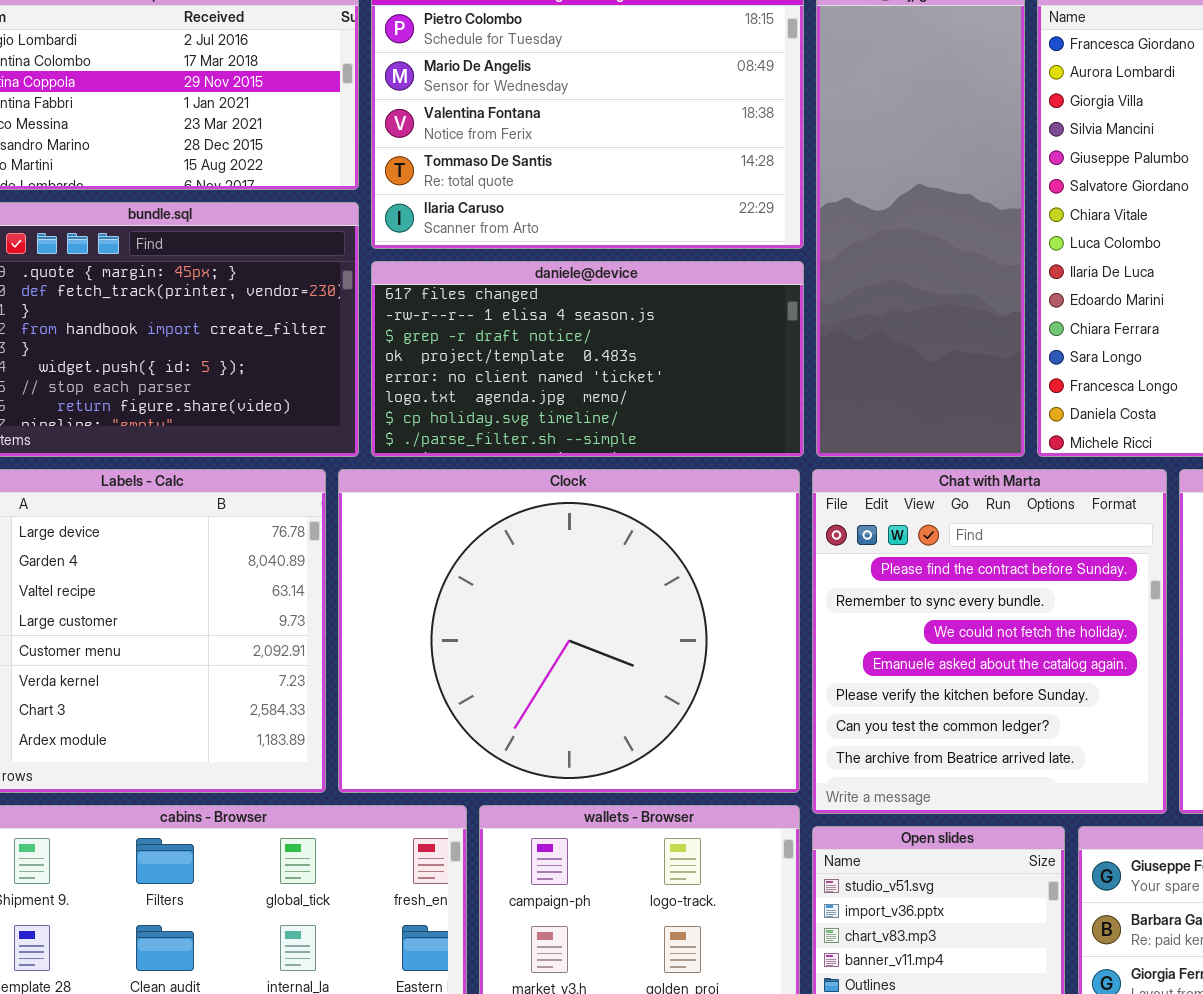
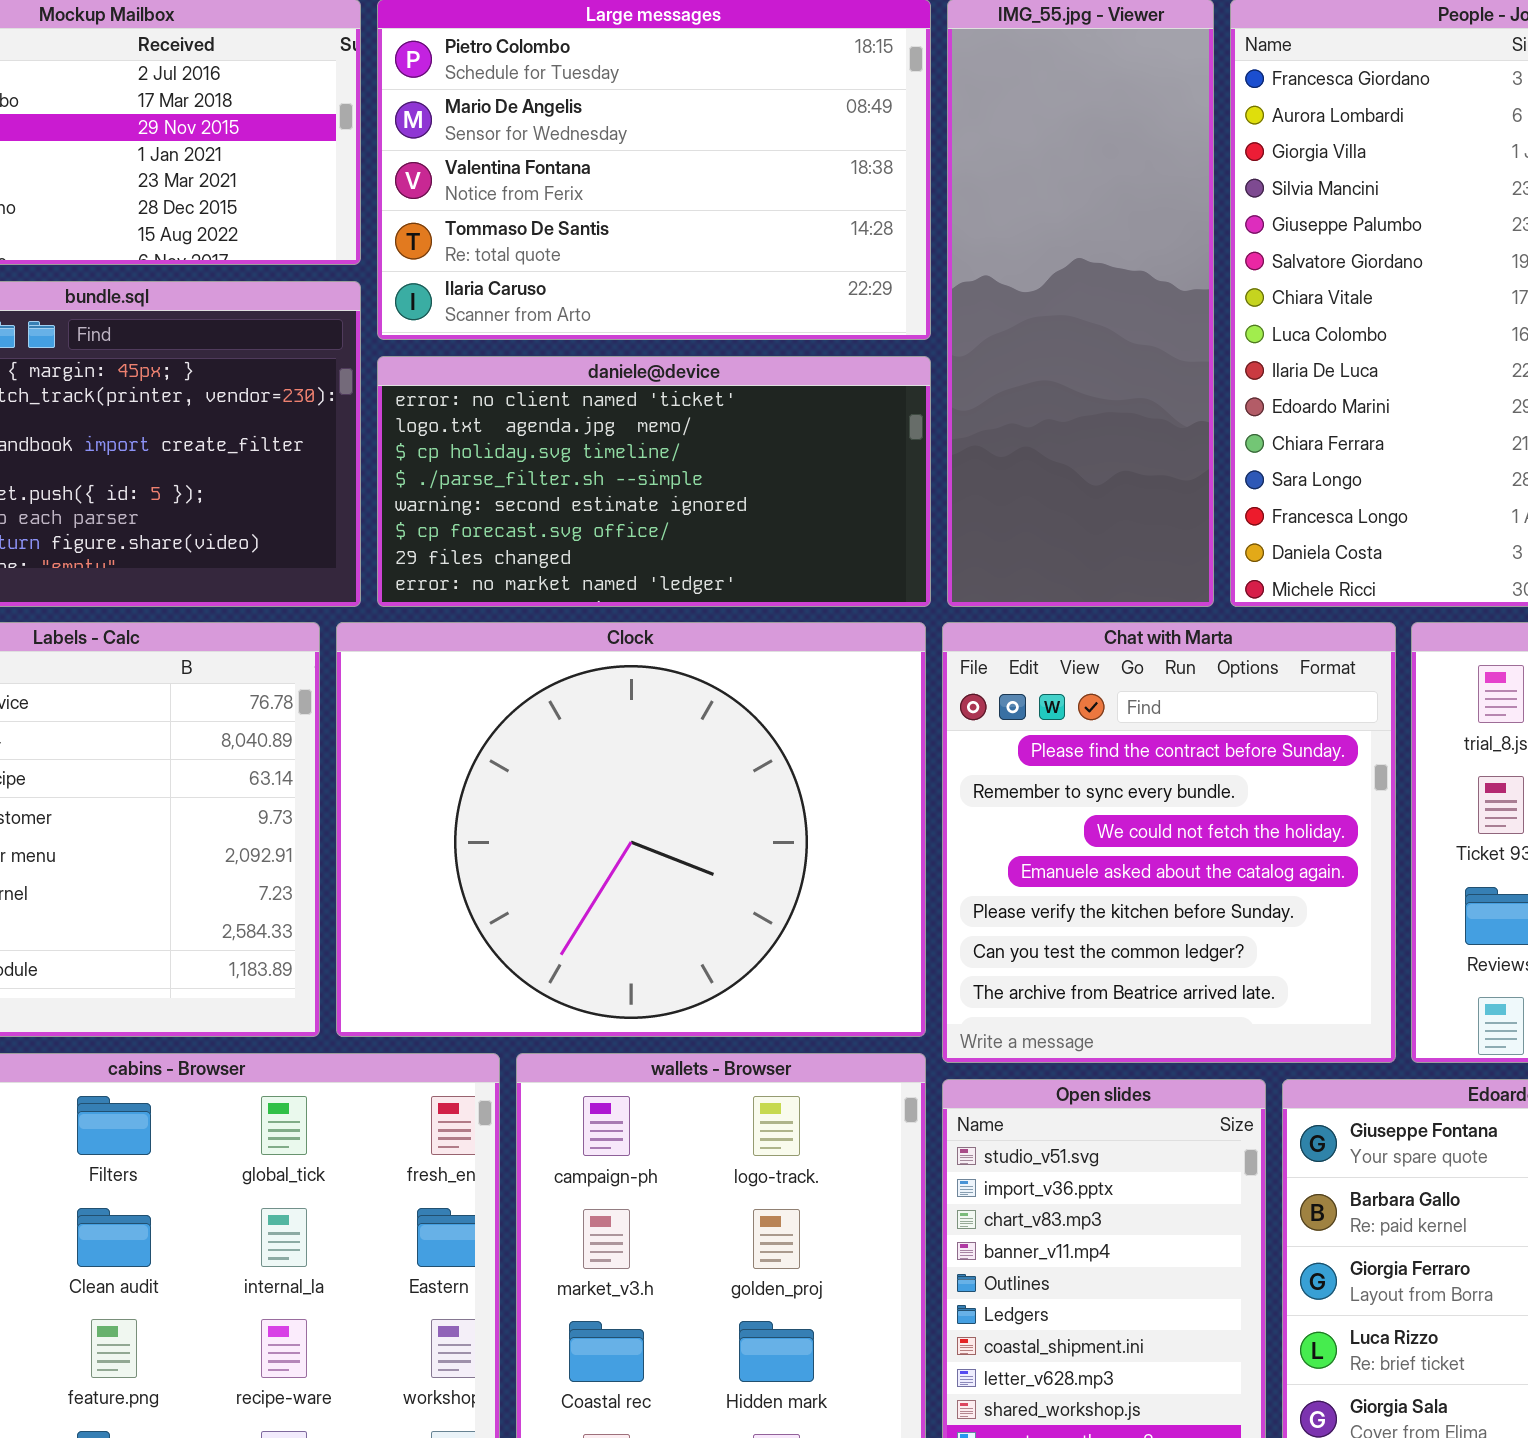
daniele@device: [371,261,804,457] -> [377,356,931,607], scrolled down 4 rows

